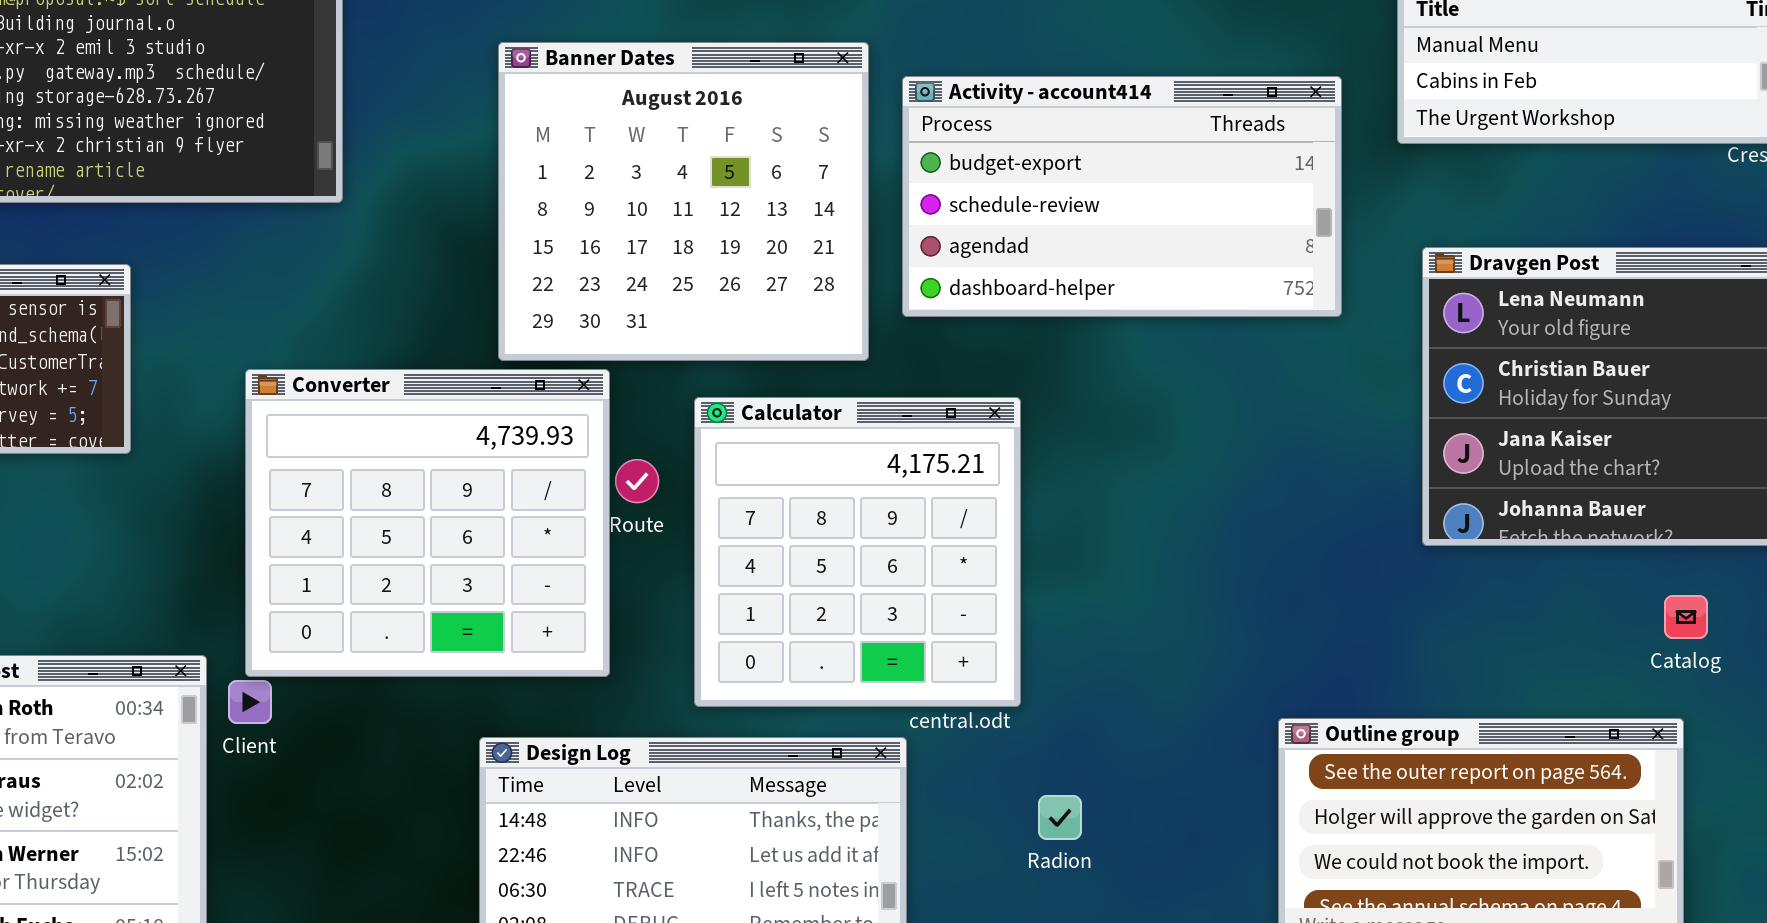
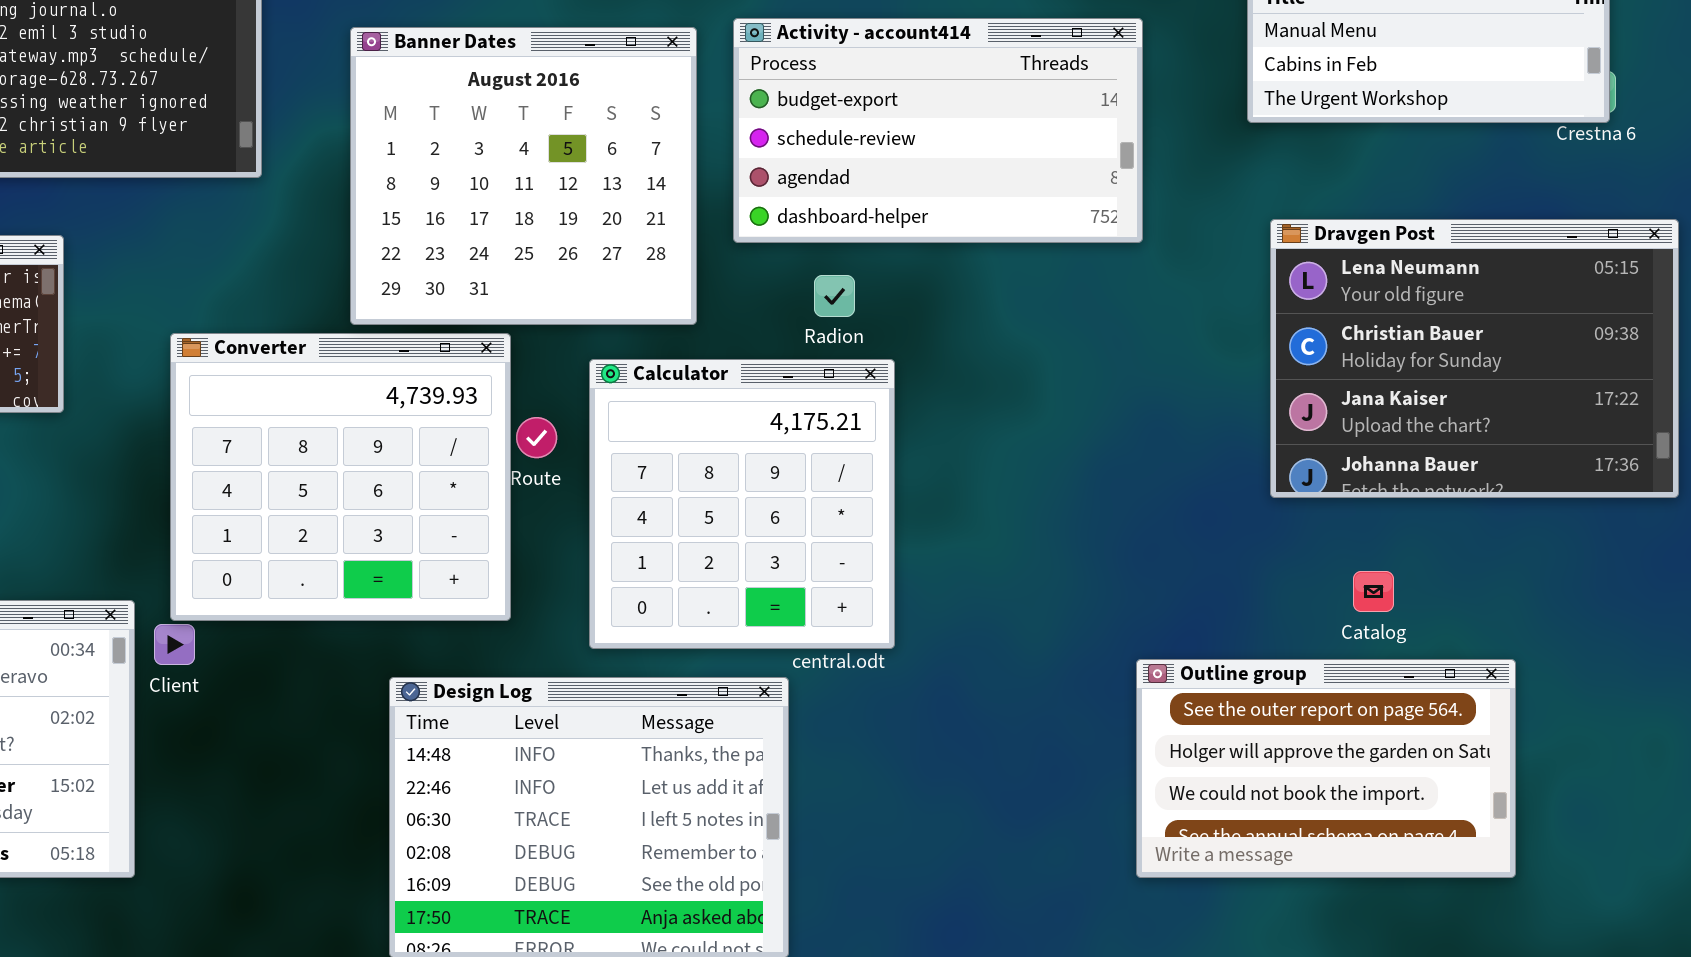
Banner Dates: [498,42,869,361] -> [350,27,697,325], moved
Activity - account414: [902,76,1342,317] -> [733,18,1143,243], moved
Catalog: [1664,595,1708,639] -> [1353,571,1394,612], moved
Radion: [1038,795,1082,840] -> [814,275,855,317], moved

